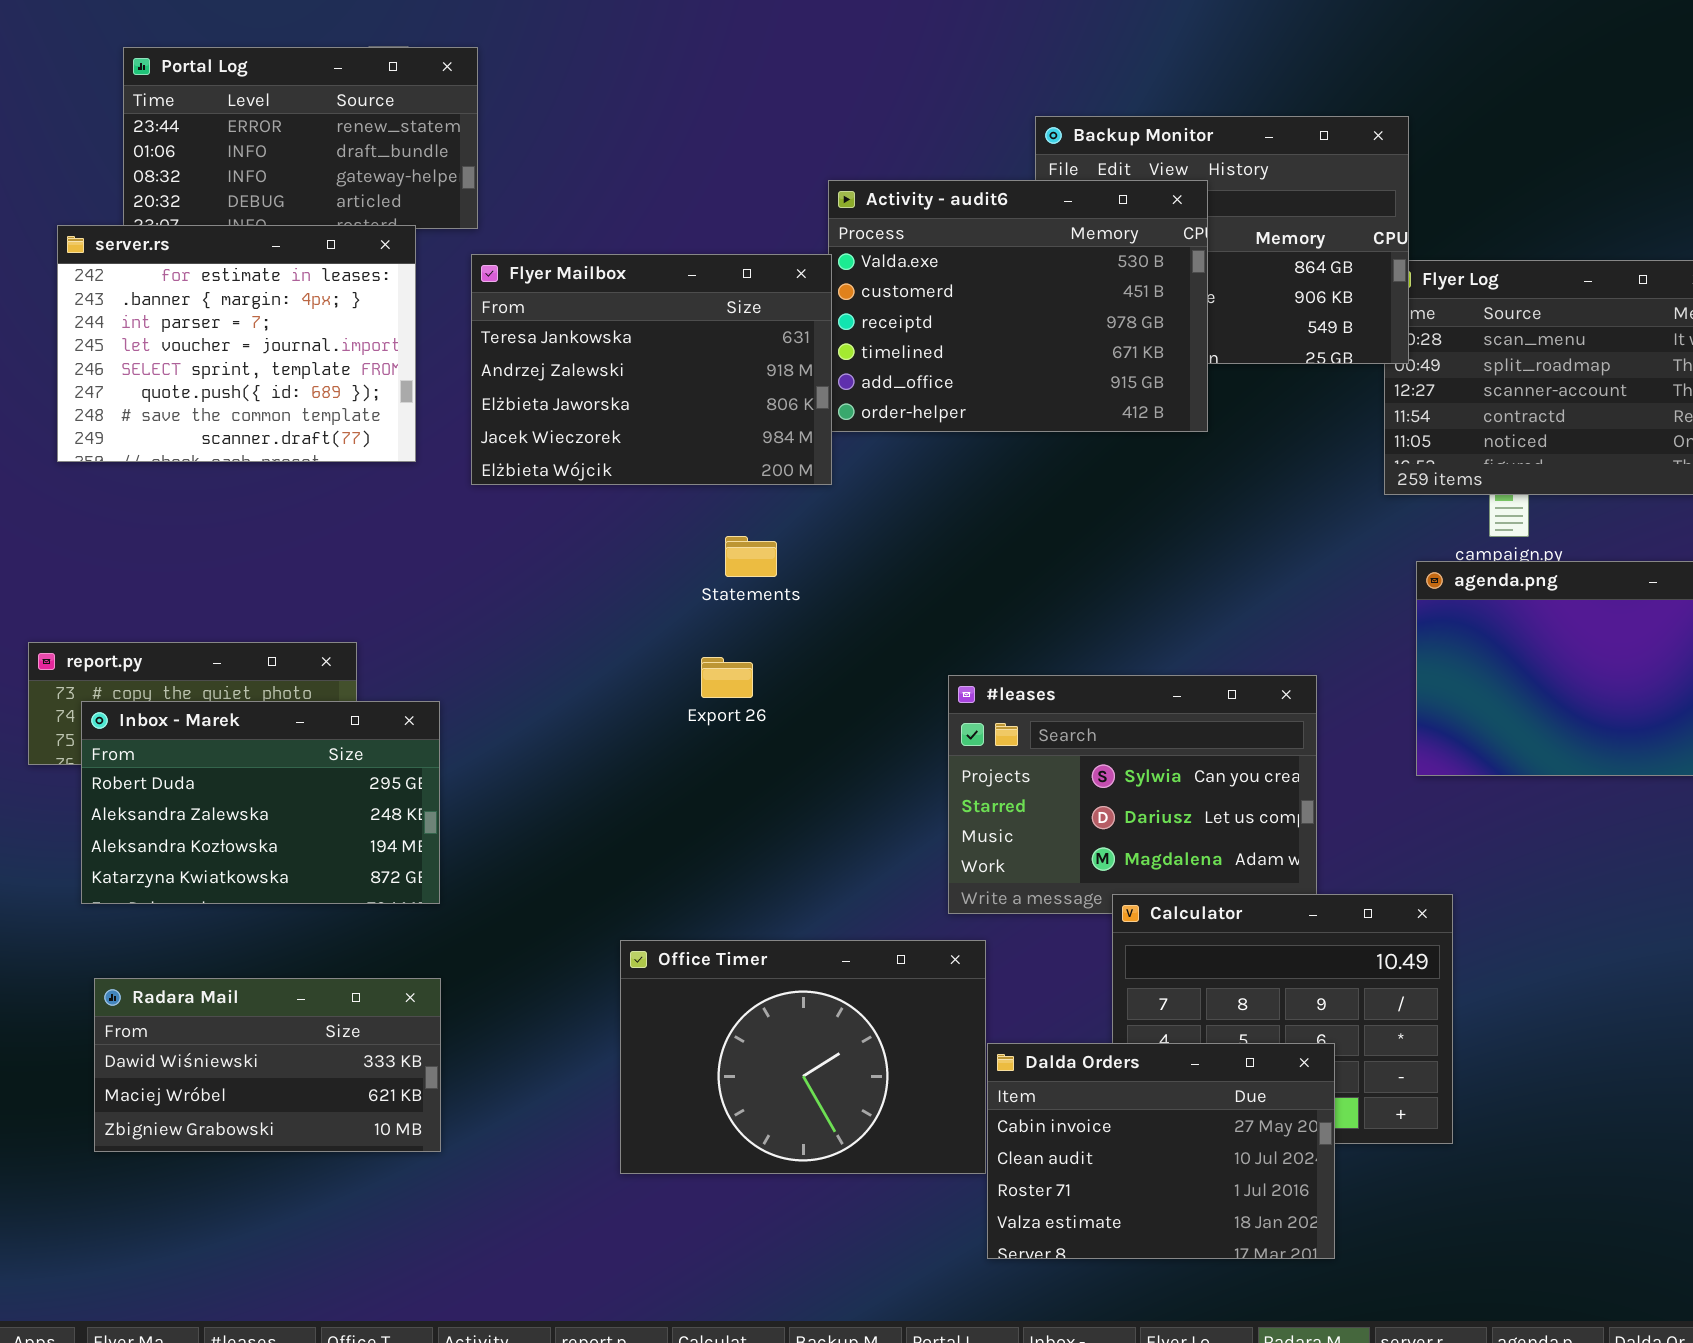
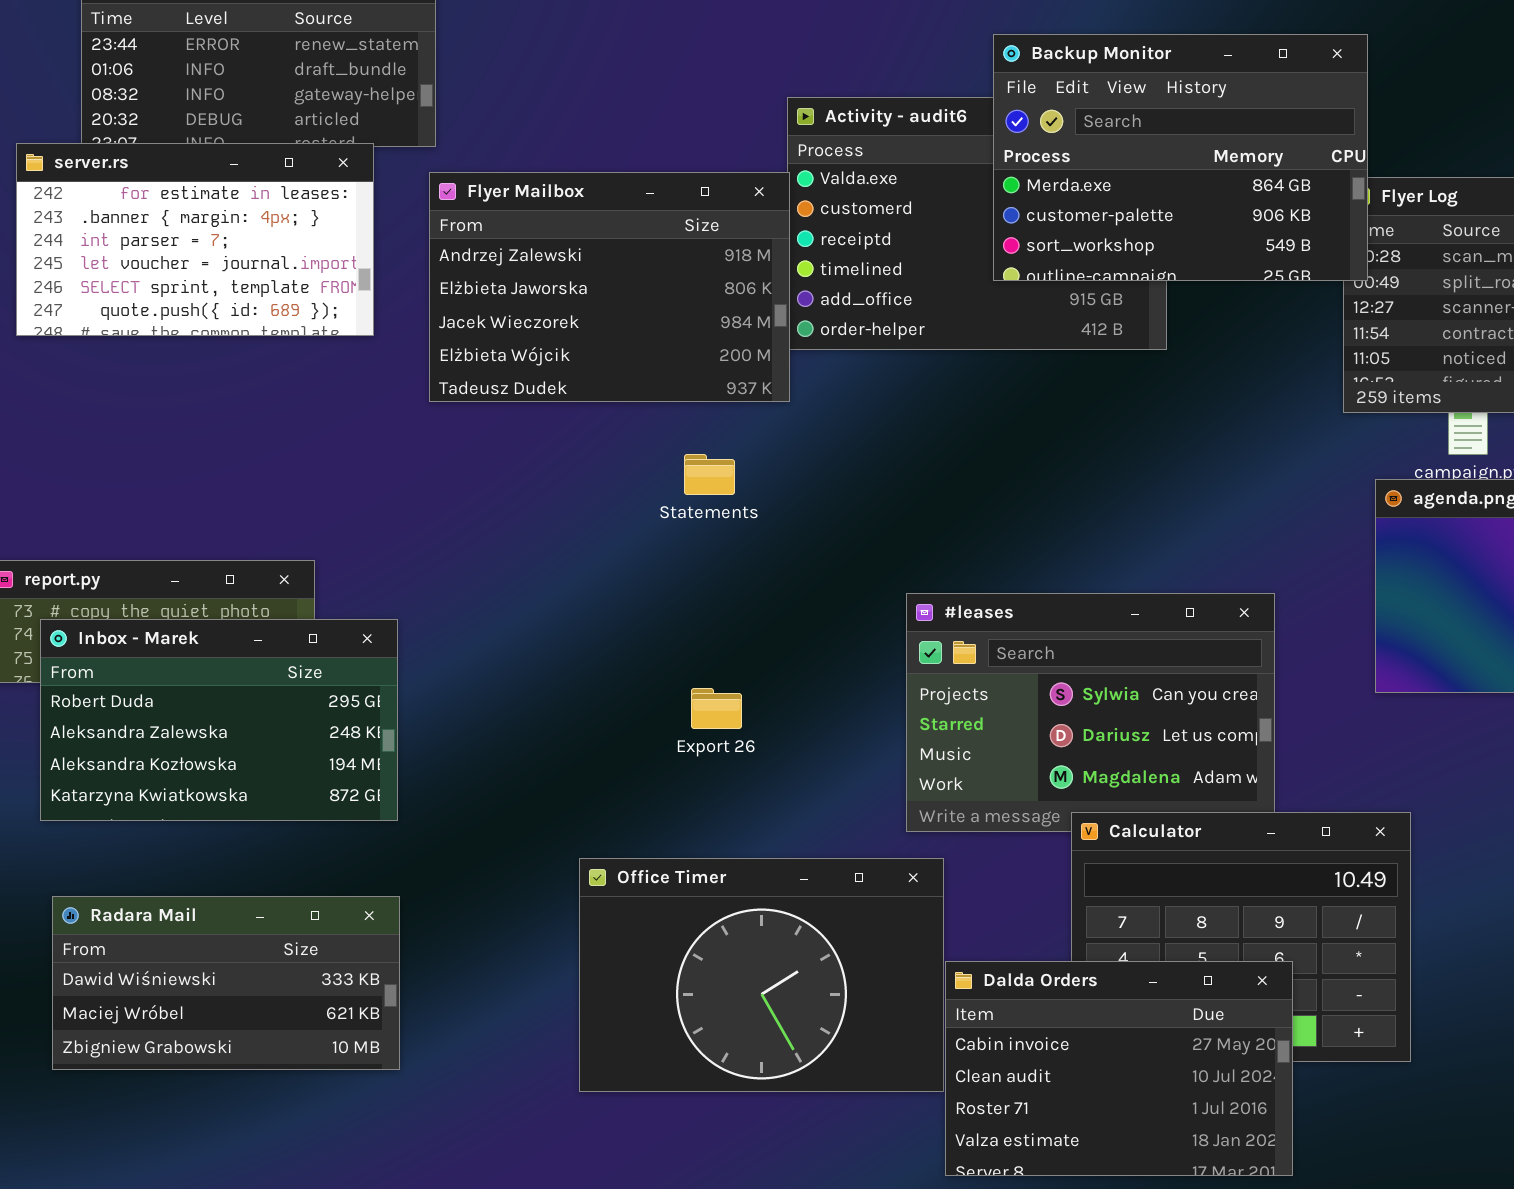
Backup Monitor: [1035,116,1409,364] -> [993,34,1368,281], raised
server.rs: [57,225,416,462] -> [16,143,374,336], resized
Flyer Mailbox: [471,254,832,485] -> [429,172,790,402], scrolled down 1 row
Export 26: [701,657,753,698] -> [691,688,742,729], moved

